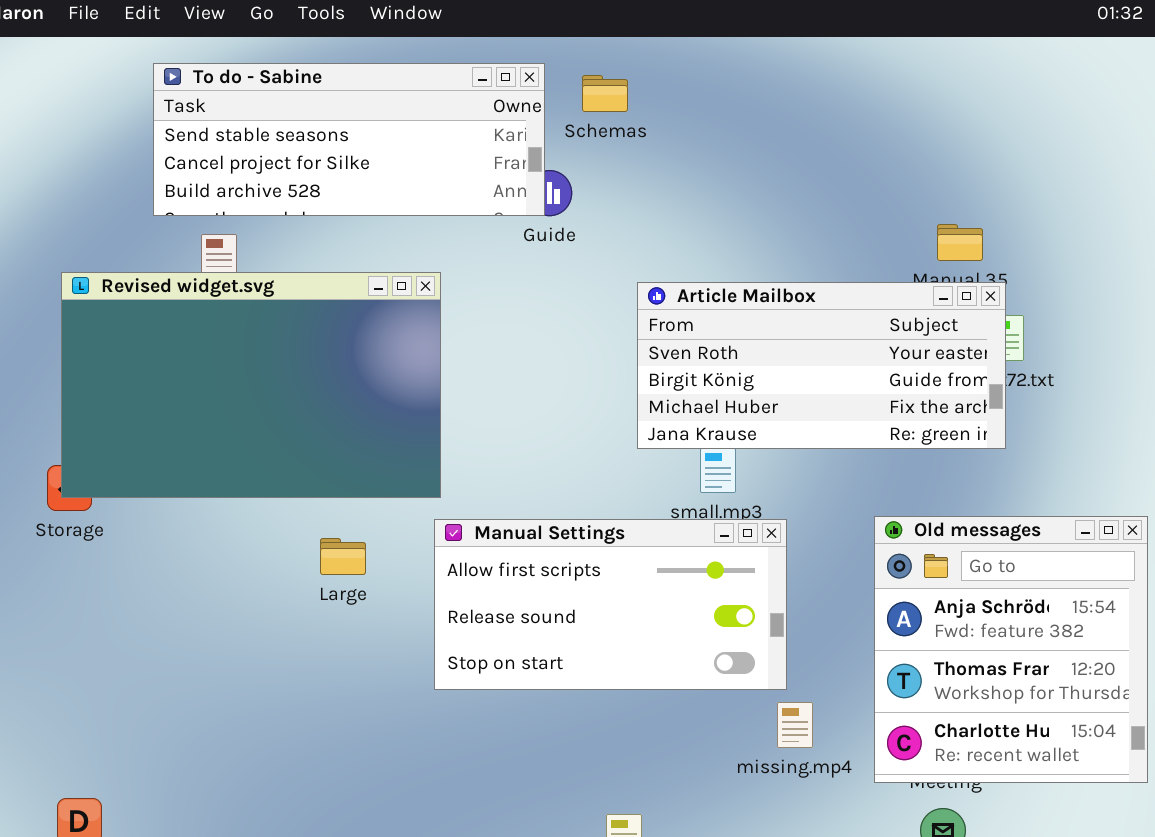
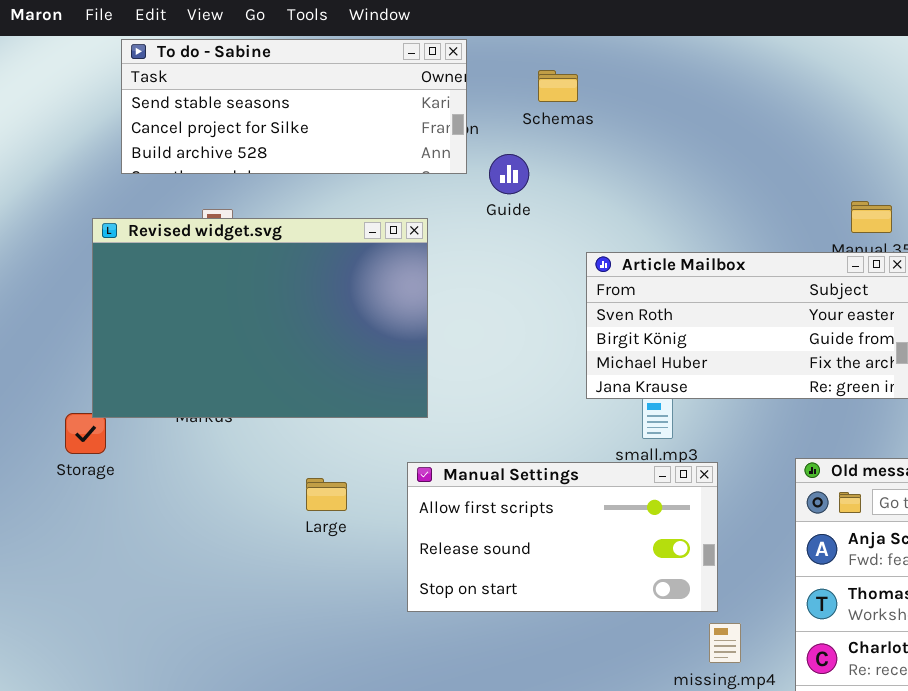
To do - Sabine: [153,63,545,216] -> [121,39,467,174], moved
Revised widget.svg: [61,272,441,498] -> [92,218,428,418], moved

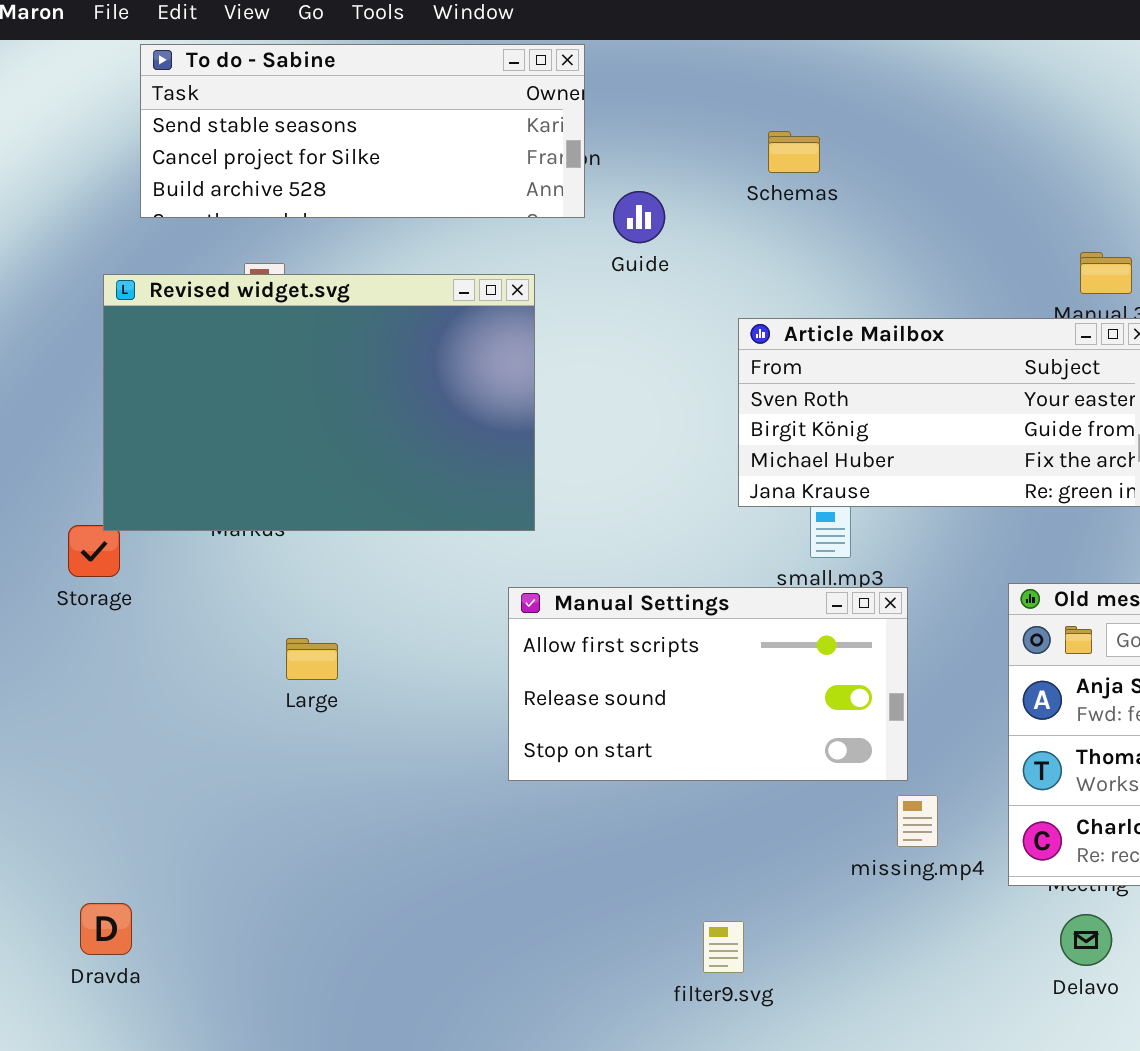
Schemas: [538,70,578,102] -> [768,131,820,173], moved
Large: [306,478,347,511] -> [286,638,338,680], moved

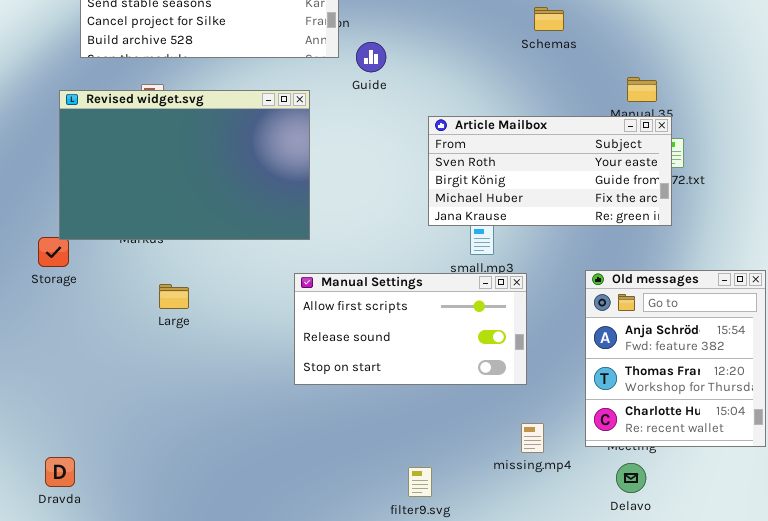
Schemas: [768,131,820,173] -> [534,7,564,31], moved
Large: [286,638,338,680] -> [159,284,189,309], moved
missing.mp4: [897,795,938,847] -> [521,423,544,453], moved

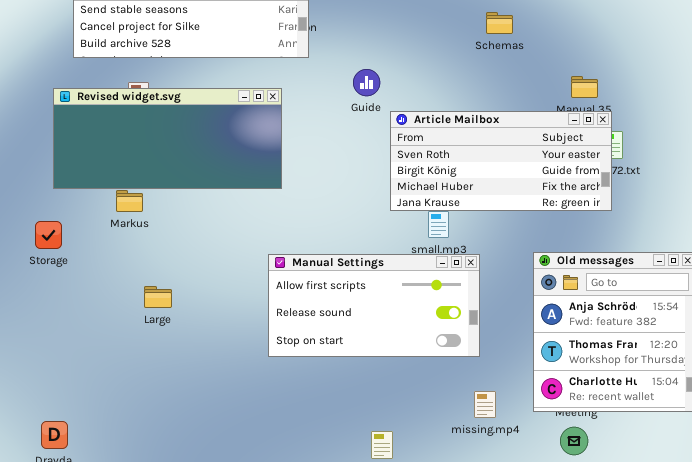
Guide: [356,42,386,72] -> [353,69,380,96], moved
Revised widget.svg: [59,90,310,240] -> [53,88,282,189], resized
Large: [159,284,189,309] -> [144,286,172,308], moved

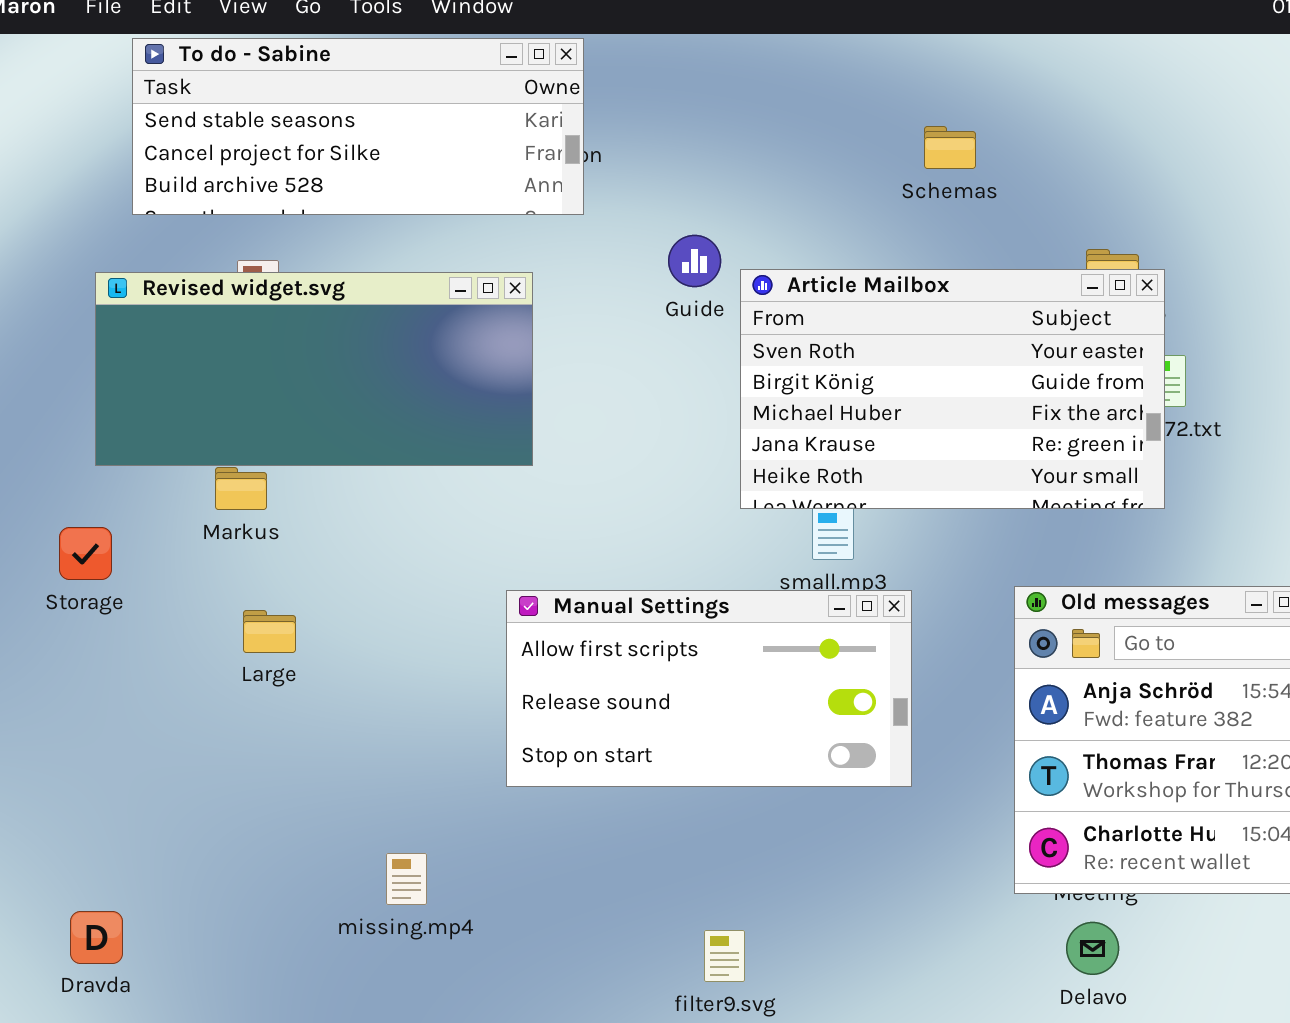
Article Mailbox: [390,111,612,211] -> [740,269,1165,509], resized
Large: [144,286,172,308] -> [243,610,296,653], moved
missing.mp4: [474,391,496,418] -> [386,853,427,905], moved

